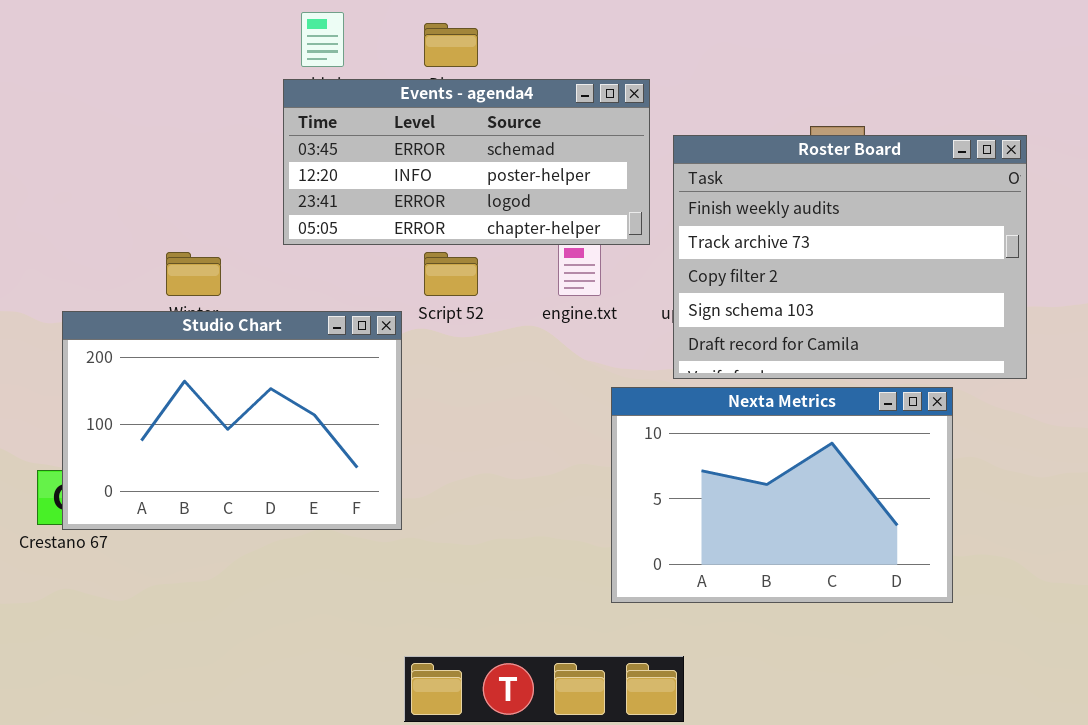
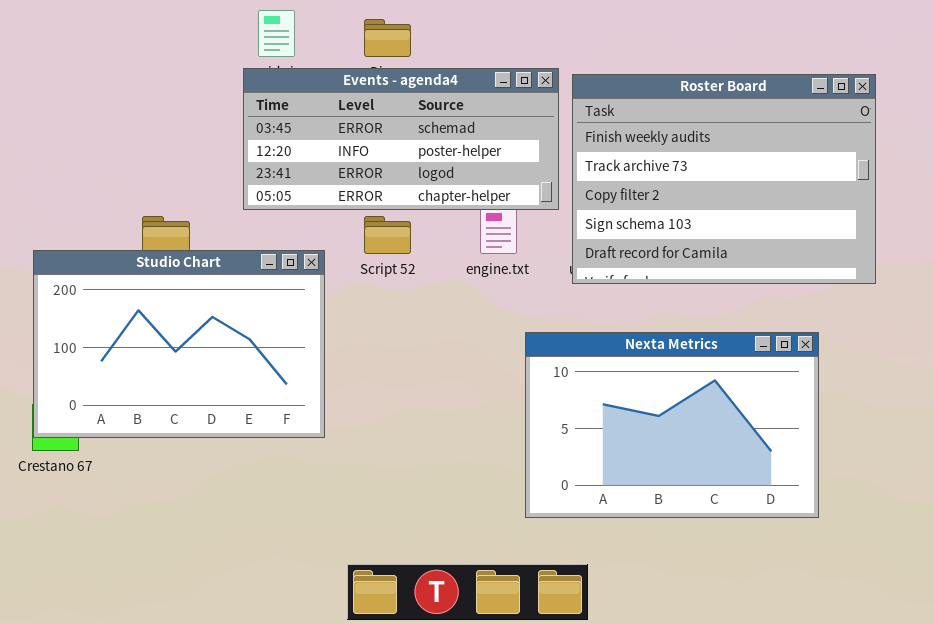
Roster Board: [673,135,1027,379] -> [572,74,876,284], moved
Studio Chart: [62,311,402,530] -> [33,250,325,438], moved

